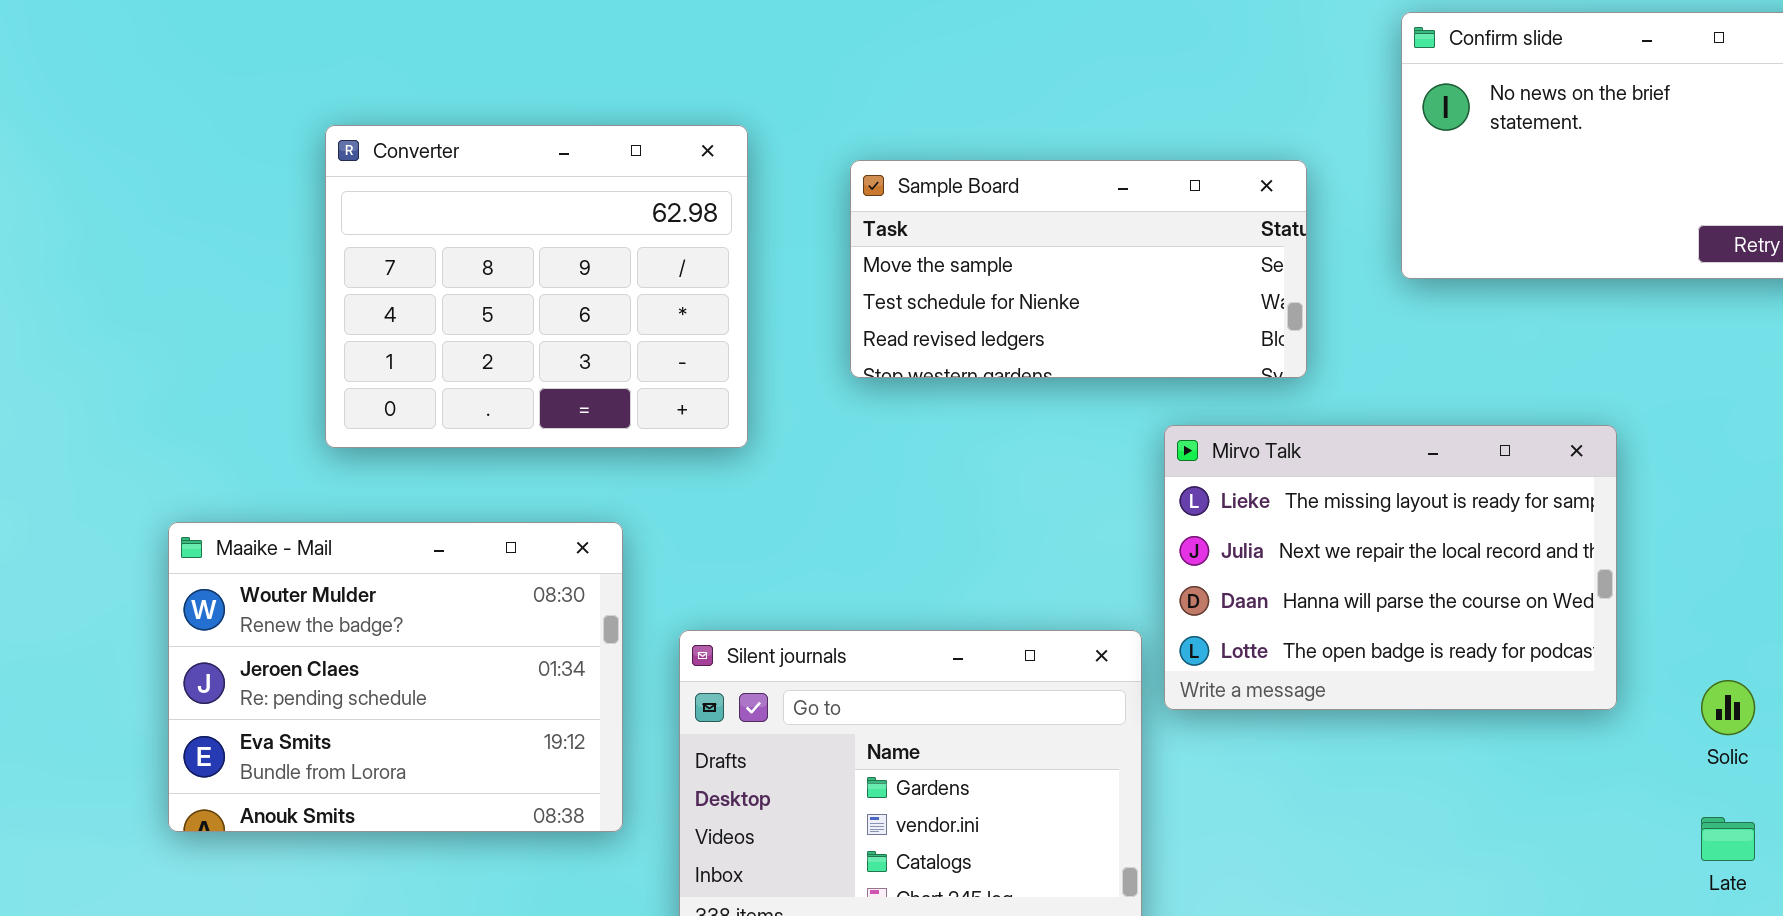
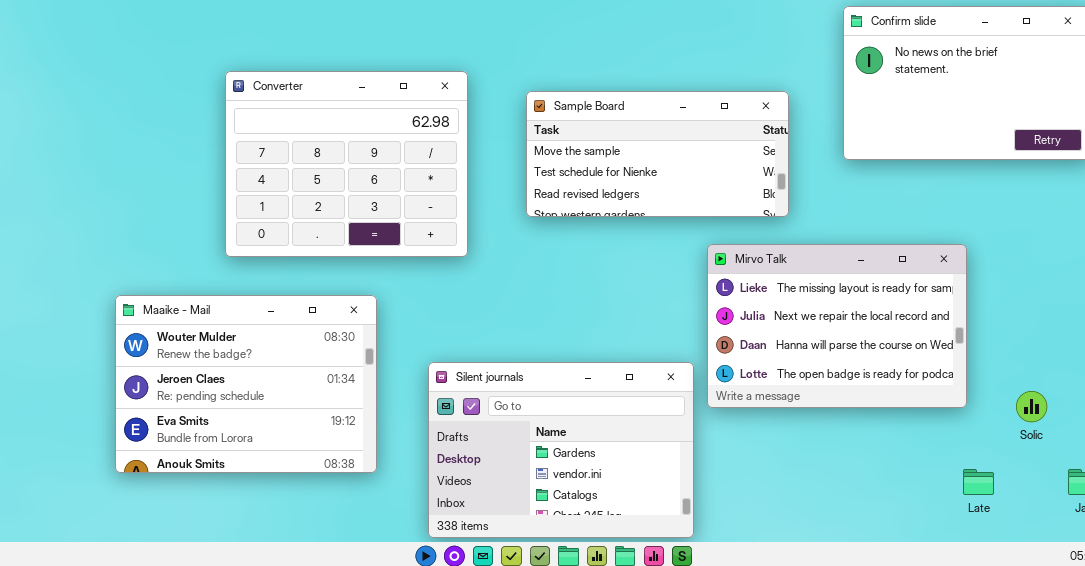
Maaike - Mail: [168,522,623,832] -> [115,295,377,473], moved
Late: [1701,817,1755,861] -> [963,469,994,495], moved

